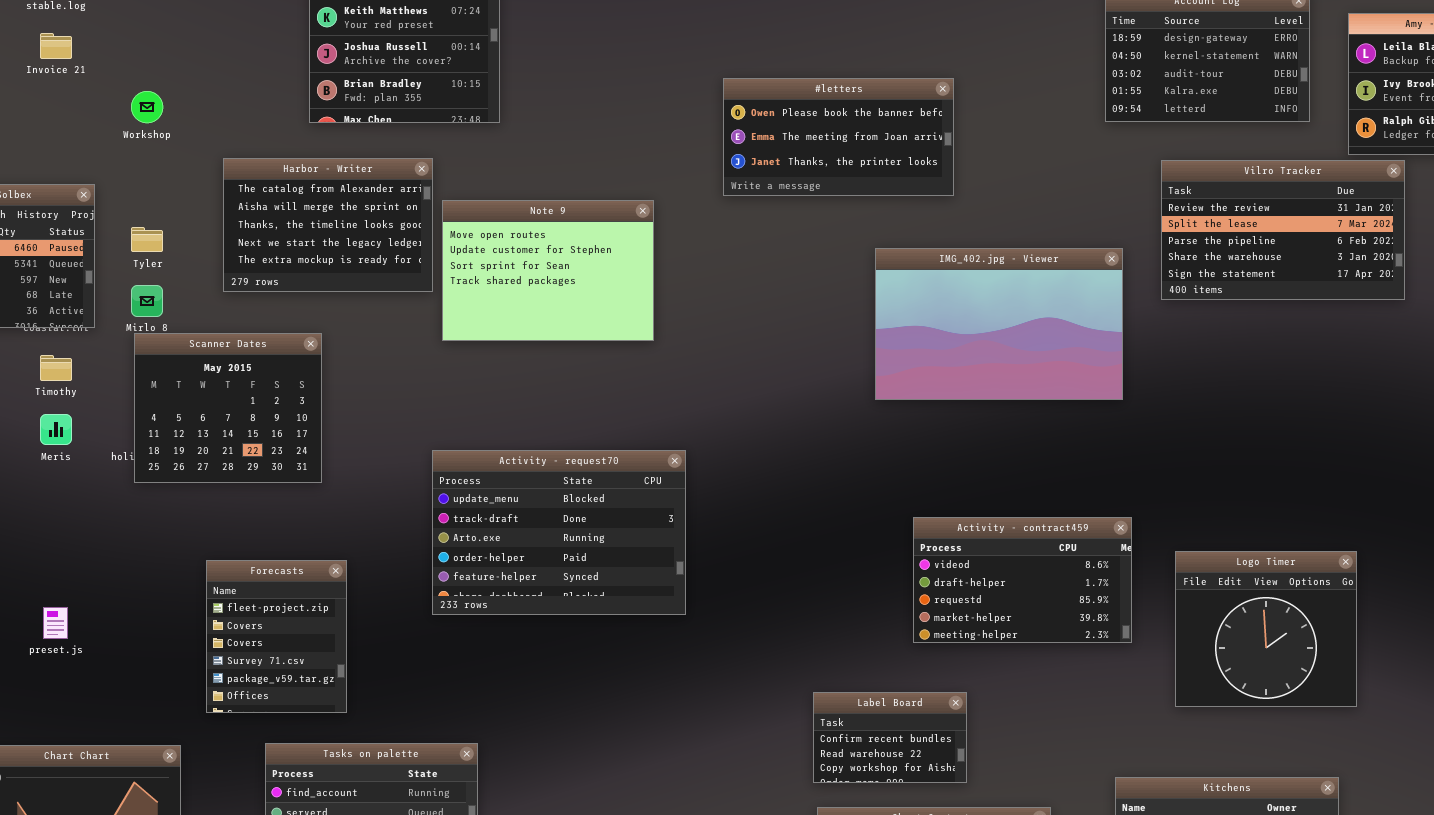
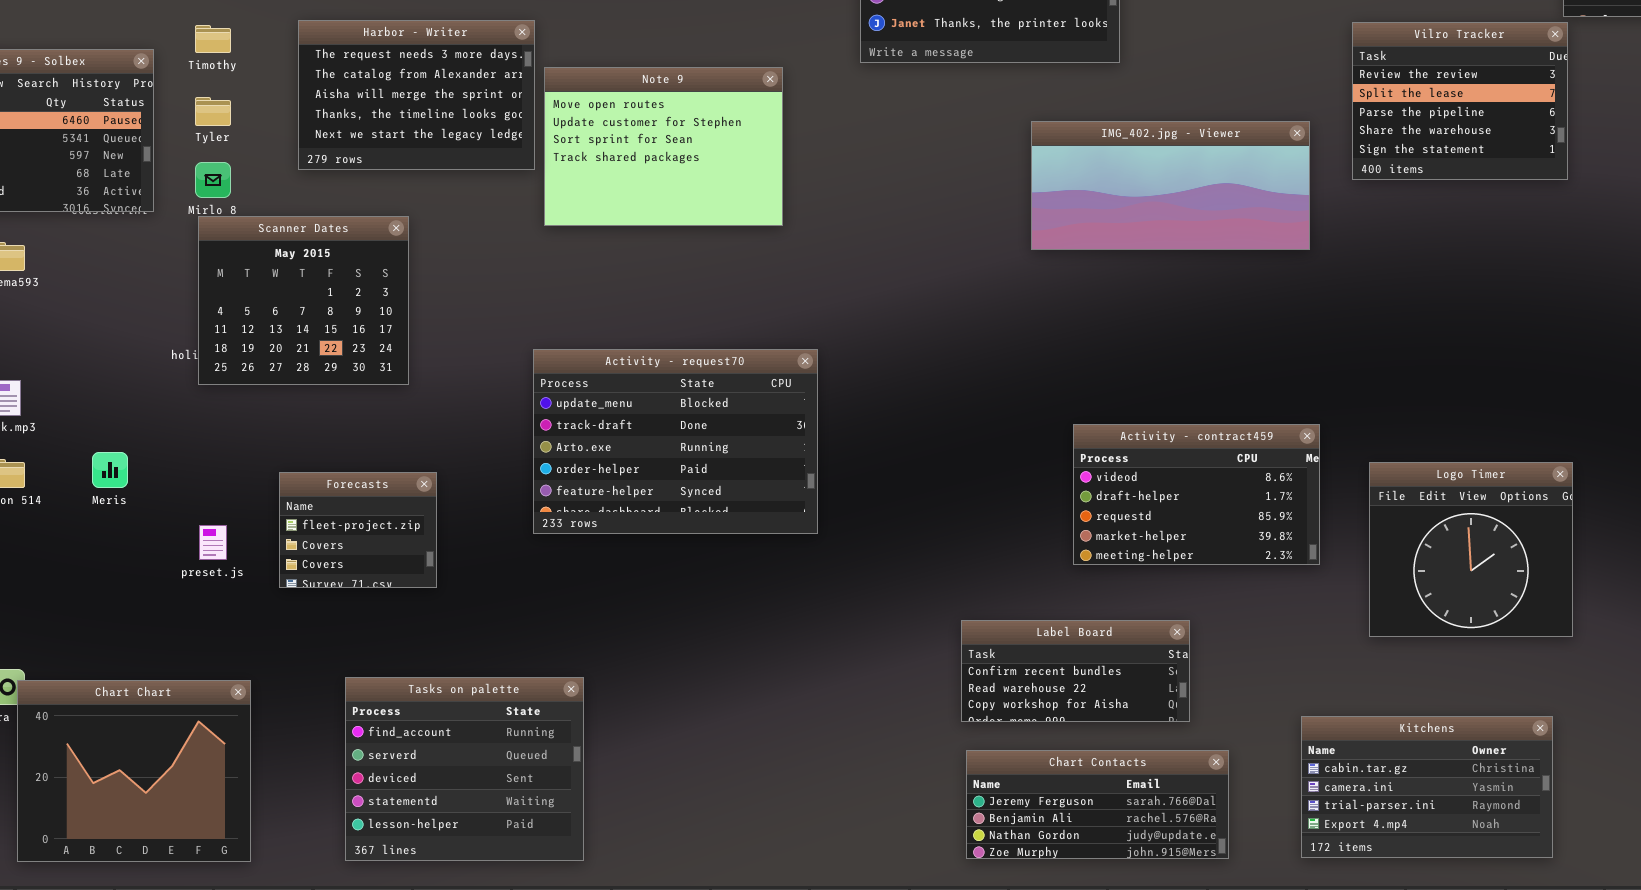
Harbor - Writer: [223,158,433,292] -> [298,20,535,170], scrolled up 1 row
Vilro Tracker: [1161,160,1405,300] -> [1352,22,1568,180], resized
IMG_402.jpg - Viewer: [875,248,1123,400] -> [1031,121,1310,250], resized
Timothy: [40,355,72,381] -> [195,25,231,53], moved
Meris: [40,414,72,445] -> [92,452,128,488], moved
Forecasts: [206,560,347,713] -> [279,472,437,588], resized
preset.js: [43,607,68,639] -> [199,525,227,560], moved
Label Board: [813,692,967,783] -> [961,620,1190,722], resized

